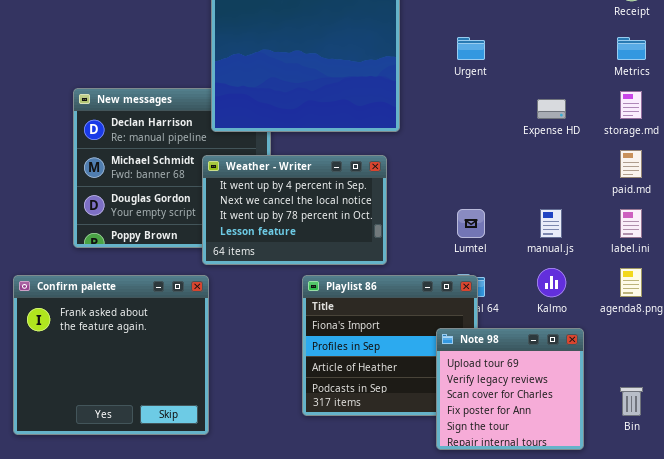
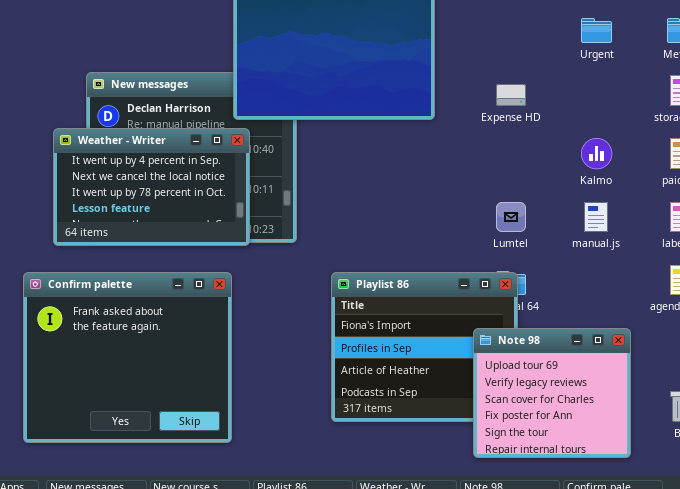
Urgent: [457,37,485,60] -> [581,18,612,43], moved
Expense HD: [537,99,566,119] -> [496,84,526,106], moved
Weather - Writer: [202,155,387,265] -> [53,128,250,246], moved
Kalmo: [537,268,566,297] -> [581,138,612,169], moved

